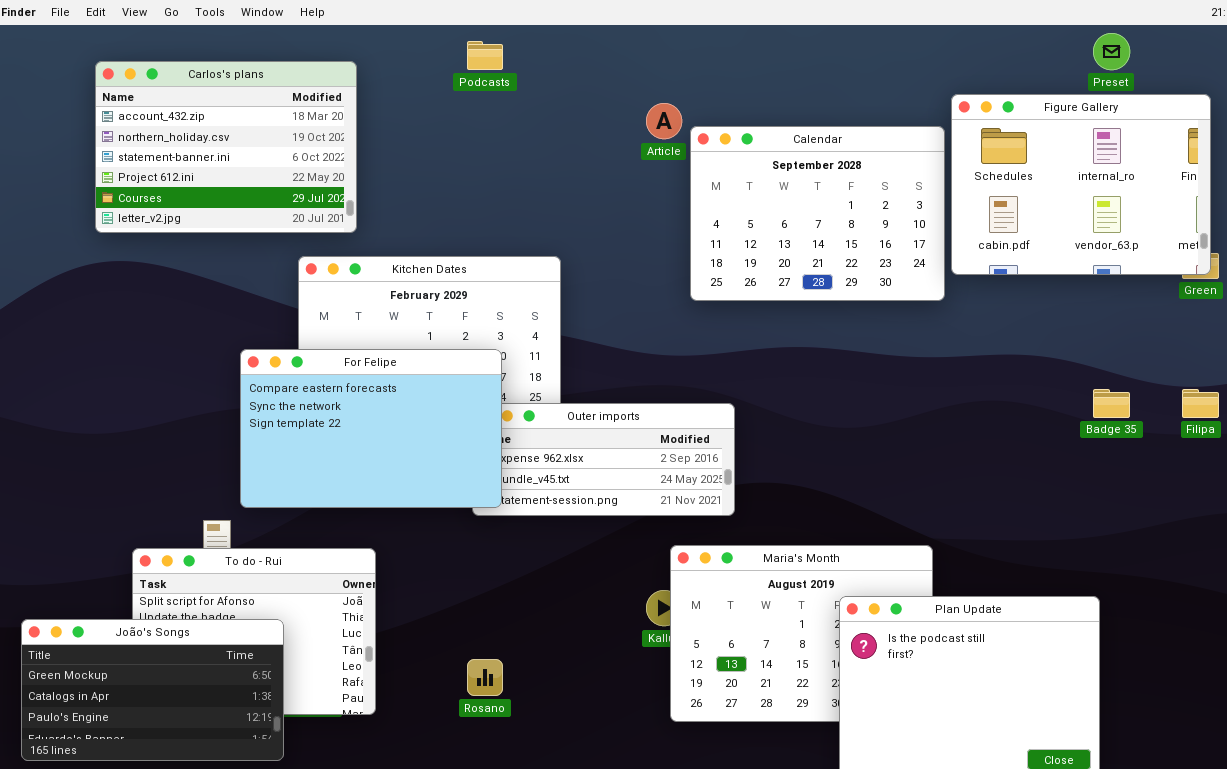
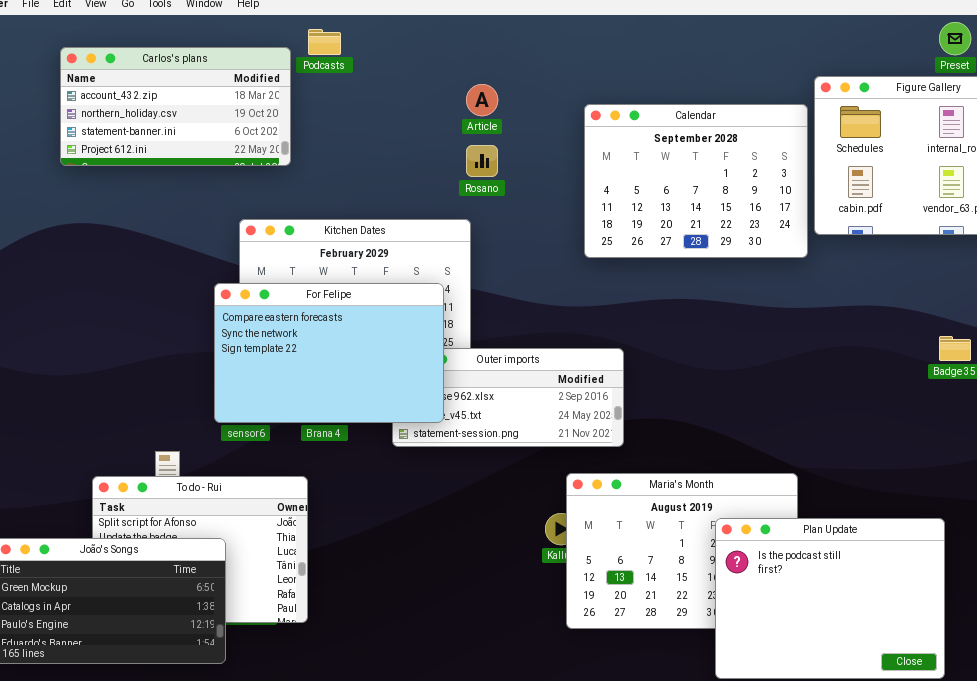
Podcasts: [467,41,503,70] -> [308,29,341,55], moved
Carlos's plans: [95,61,357,233] -> [60,47,291,166], resized
Article: [646,103,682,139] -> [466,84,498,116], moved
For Felipe: [240,349,502,508] -> [214,283,444,423], moved
Rosano: [467,659,503,696] -> [466,145,498,177], moved

